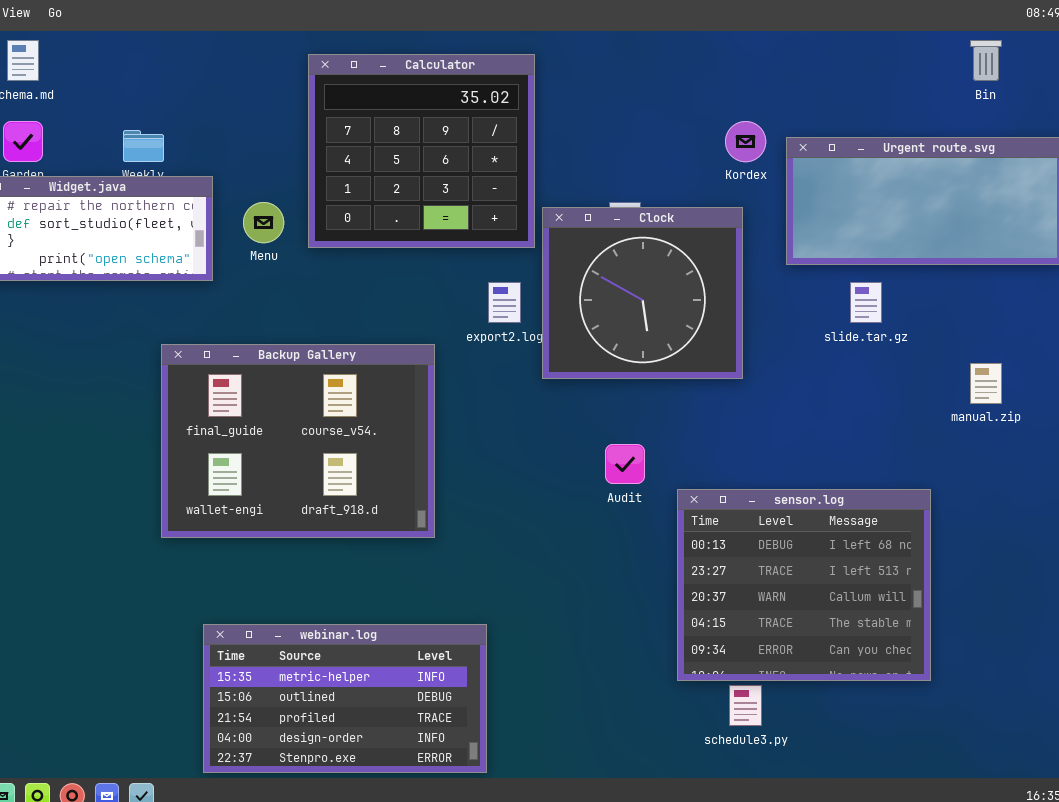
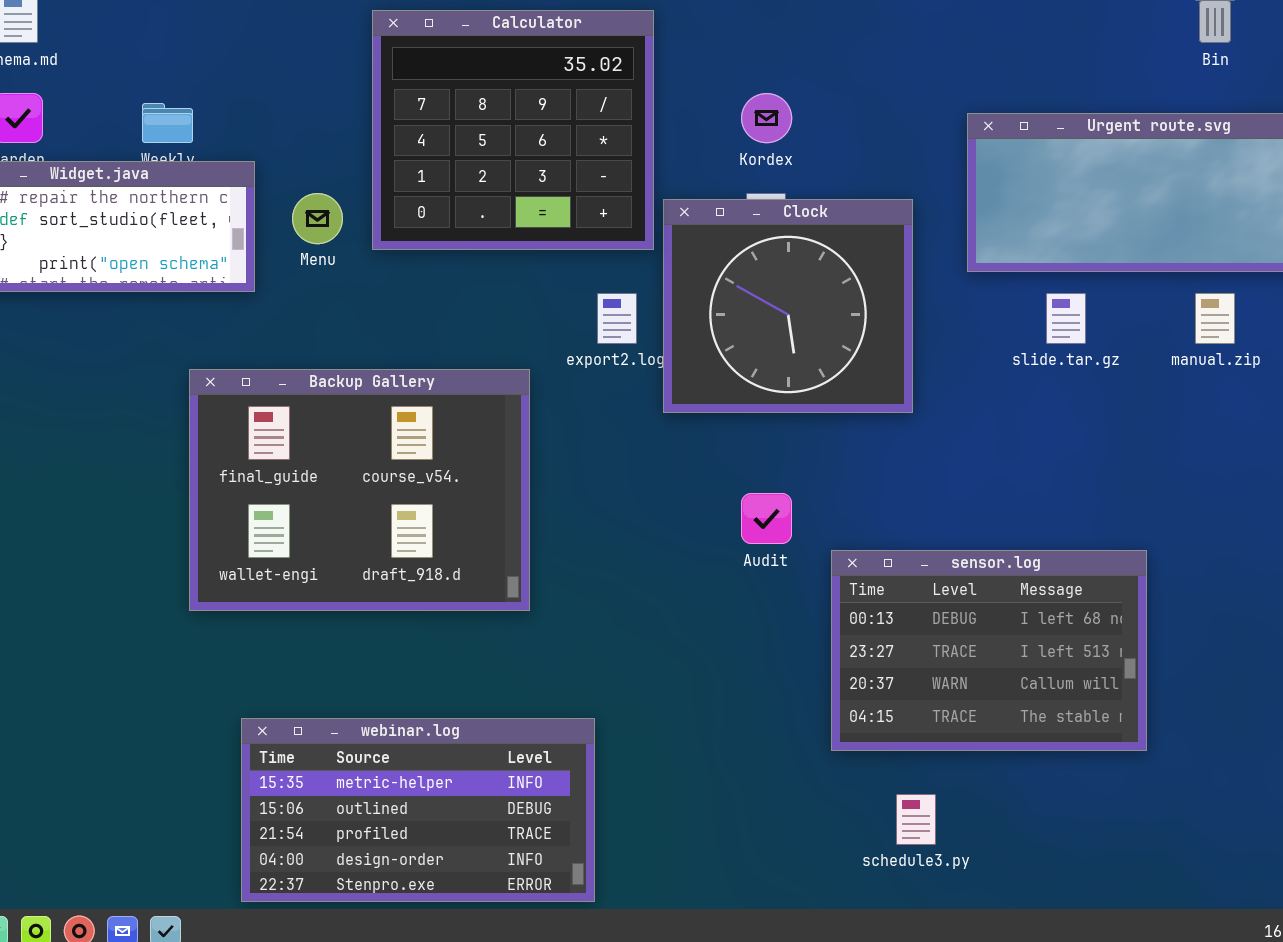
Kordex: [725,121,766,162] -> [741,93,792,143], moved
manual.zip: [970,363,1002,404] -> [1195,293,1235,344], moved
sensor.log: [677,489,931,681] -> [831,550,1147,751], resized

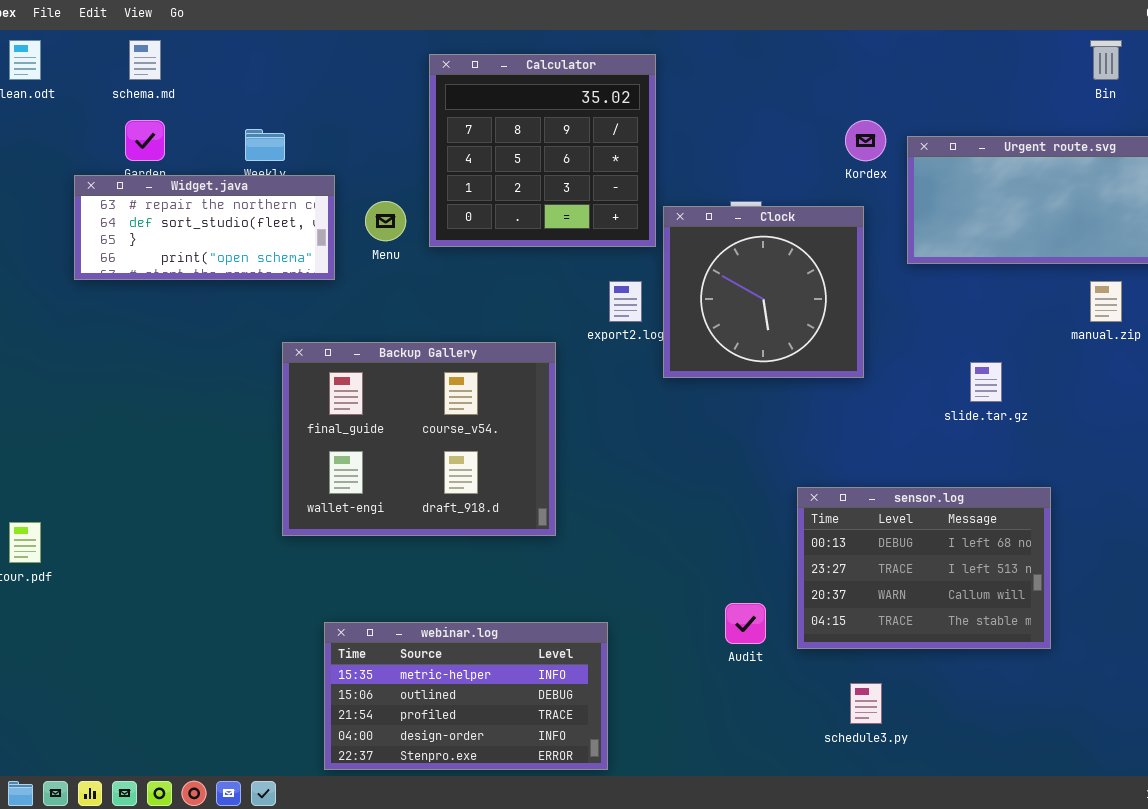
Kordex: [741,93,792,143] -> [845,120,886,161], moved
slide.tar.gz: [1046,293,1086,344] -> [970,362,1002,402], moved
Audit: [741,493,792,544] -> [725,603,766,644], moved

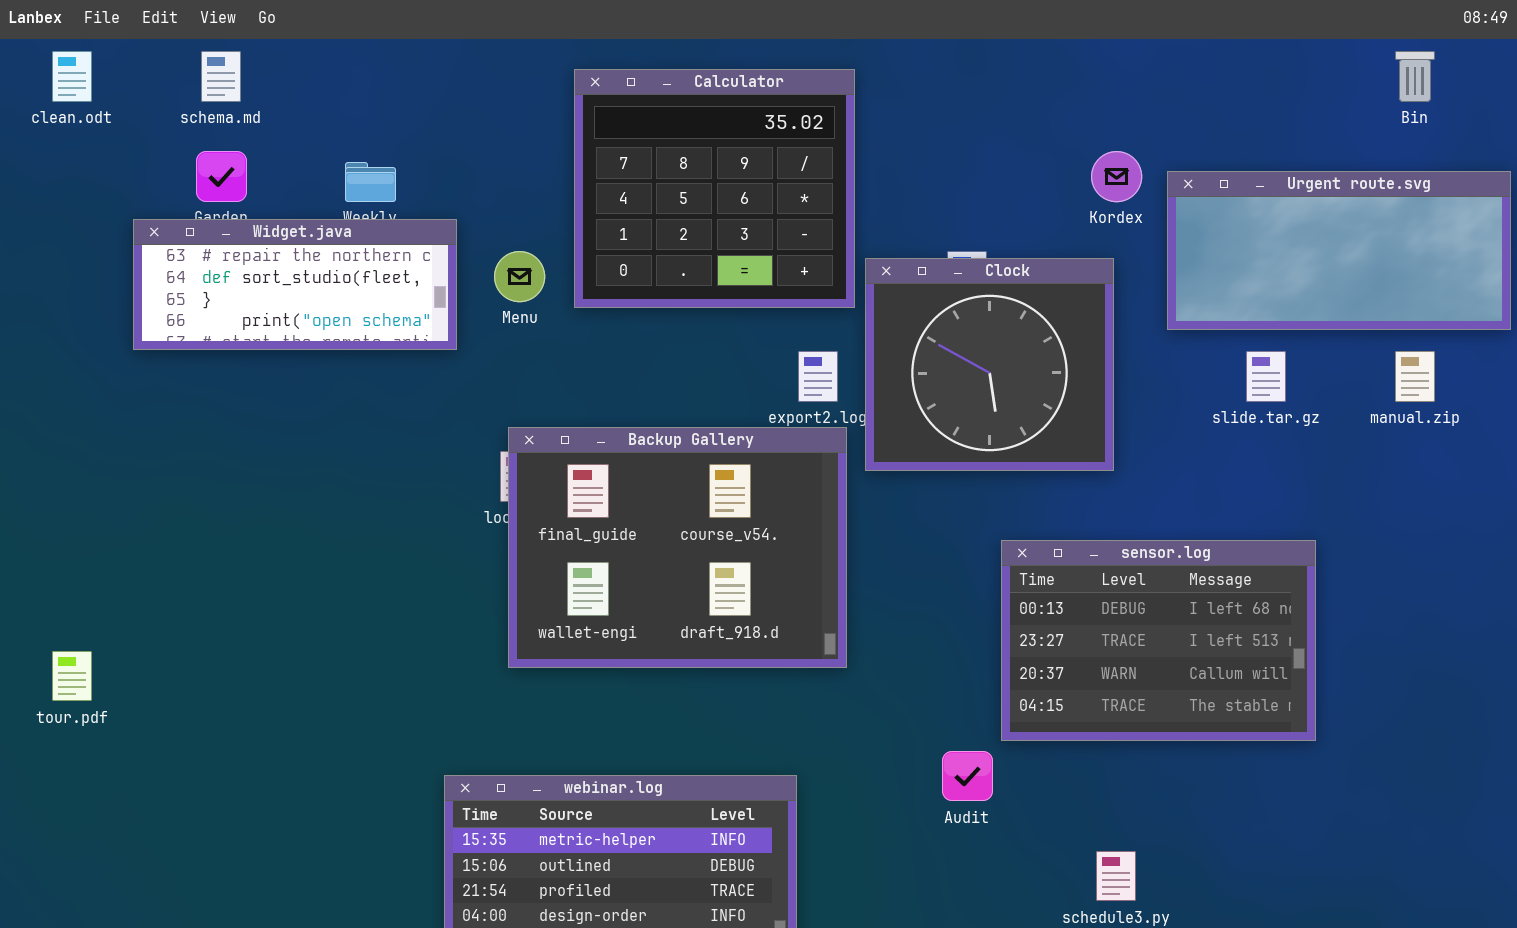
Backup Gallery: [282,342,556,536] -> [508,427,847,668], moved
slide.tar.gz: [970,362,1002,402] -> [1246,351,1286,402], moved
sensor.log: [797,487,1051,649] -> [1001,540,1316,741], moved

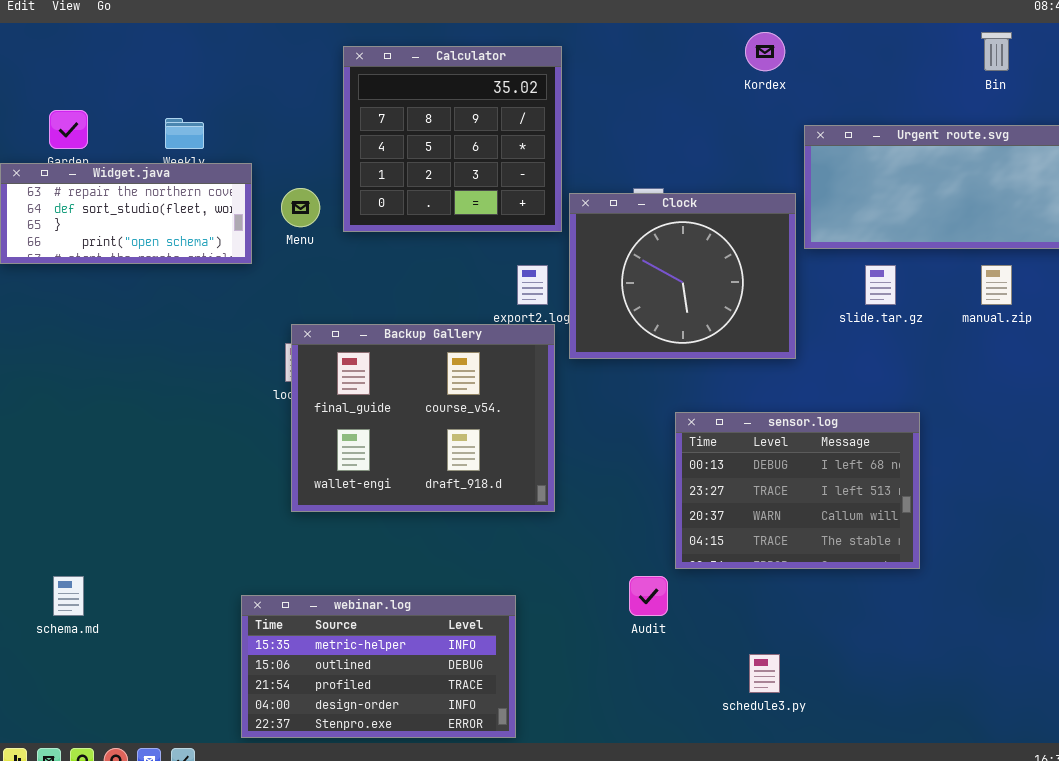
schema.md: [201,51,241,102] -> [53,576,84,616], moved
Kordex: [1091,151,1142,202] -> [745,32,785,71], moved
Clock: [865,258,1114,471] -> [569,193,796,359], resized

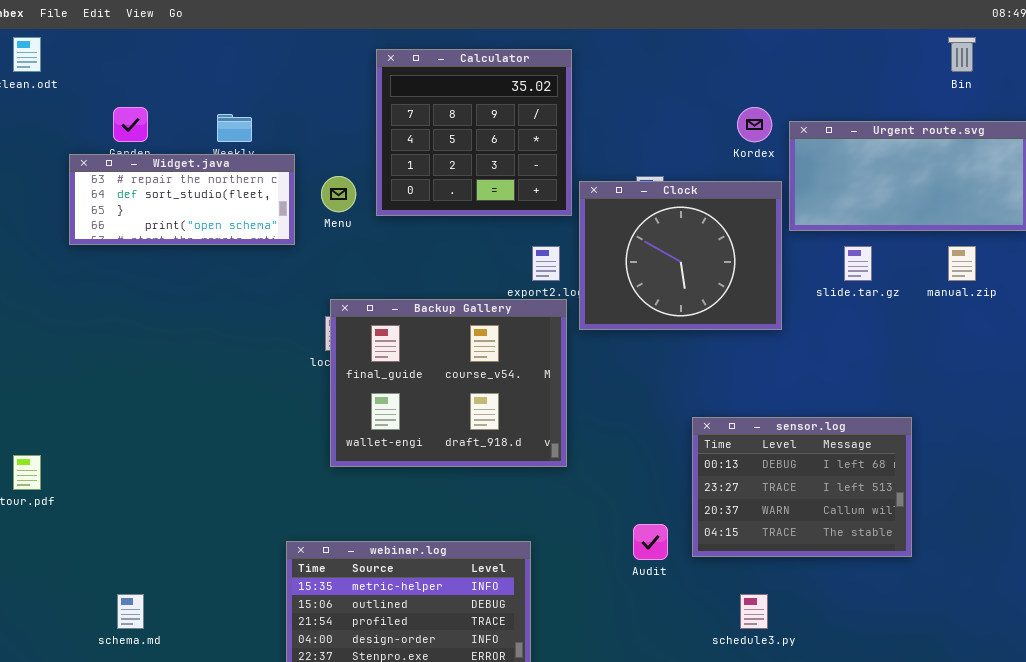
Kordex: [745,32,785,71] -> [737,107,772,142], moved
sensor.log: [675,412,920,569] -> [692,417,912,557], moved
schema.md: [53,576,84,616] -> [117,594,144,629], moved

